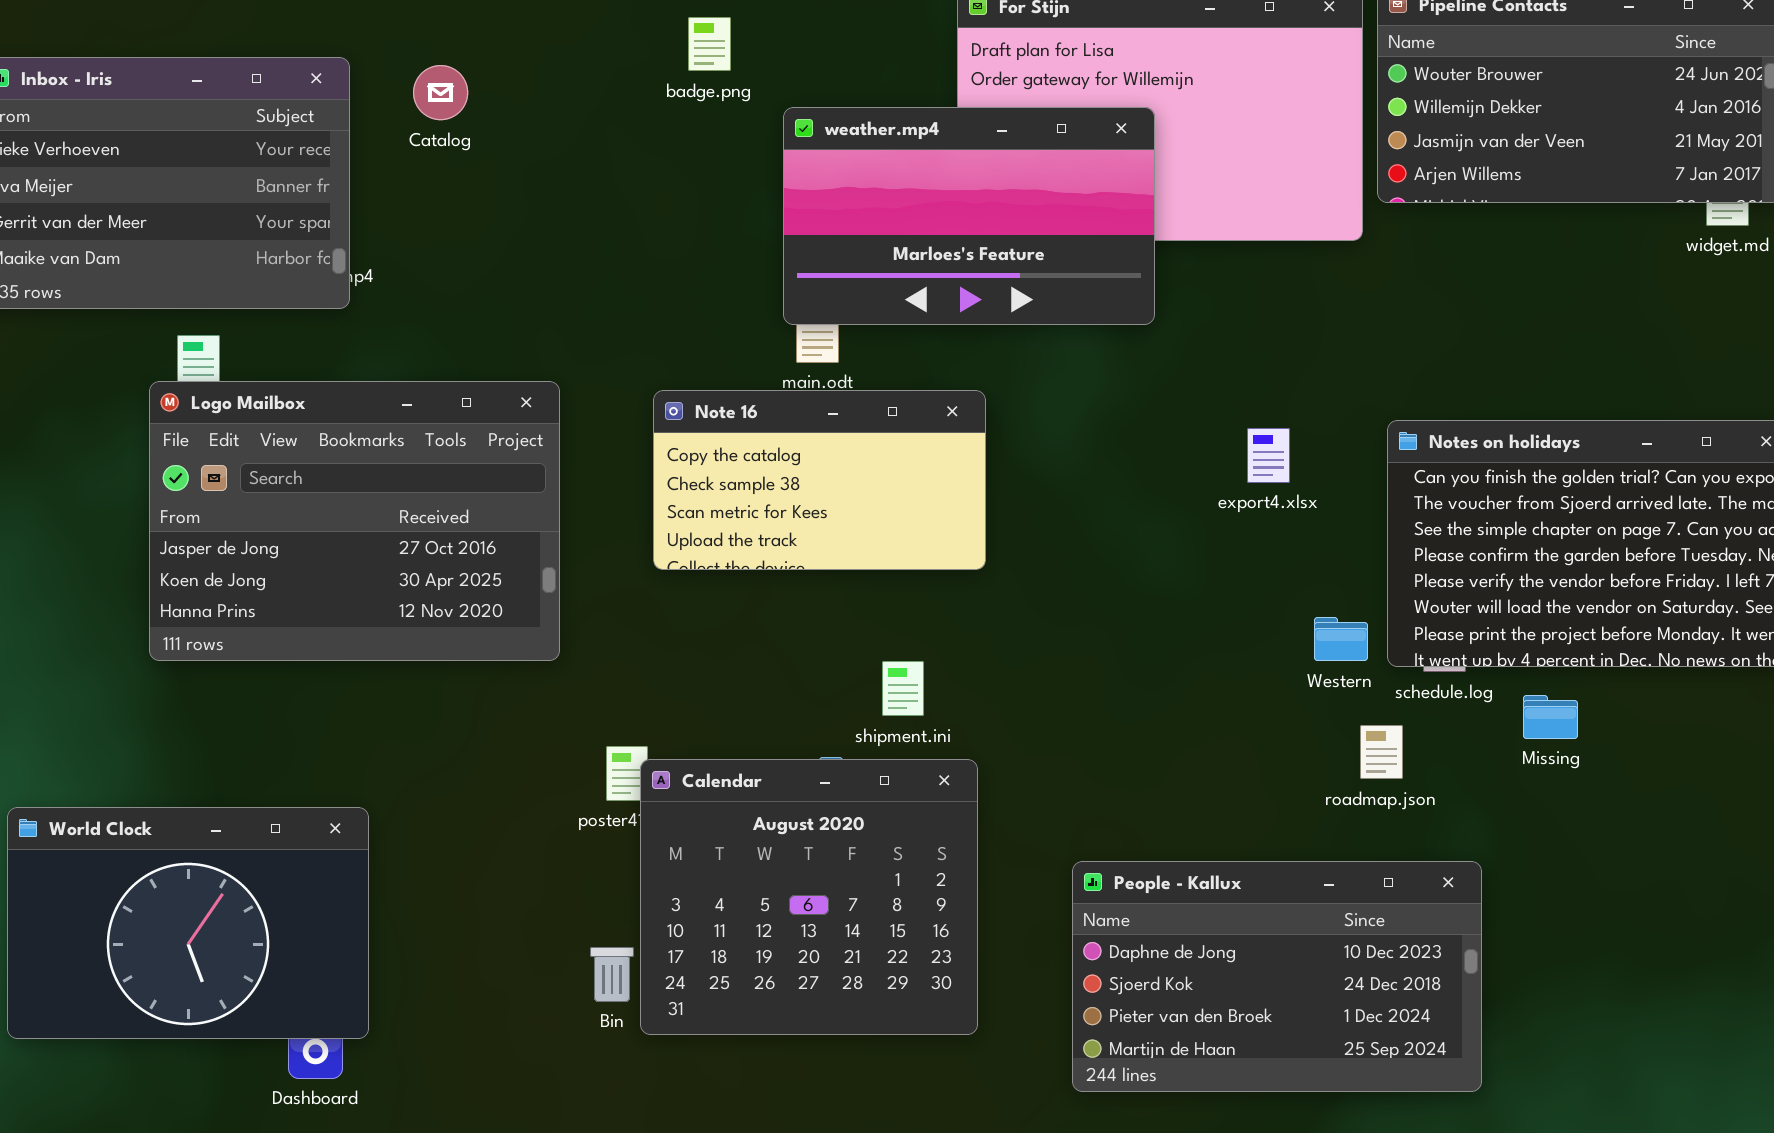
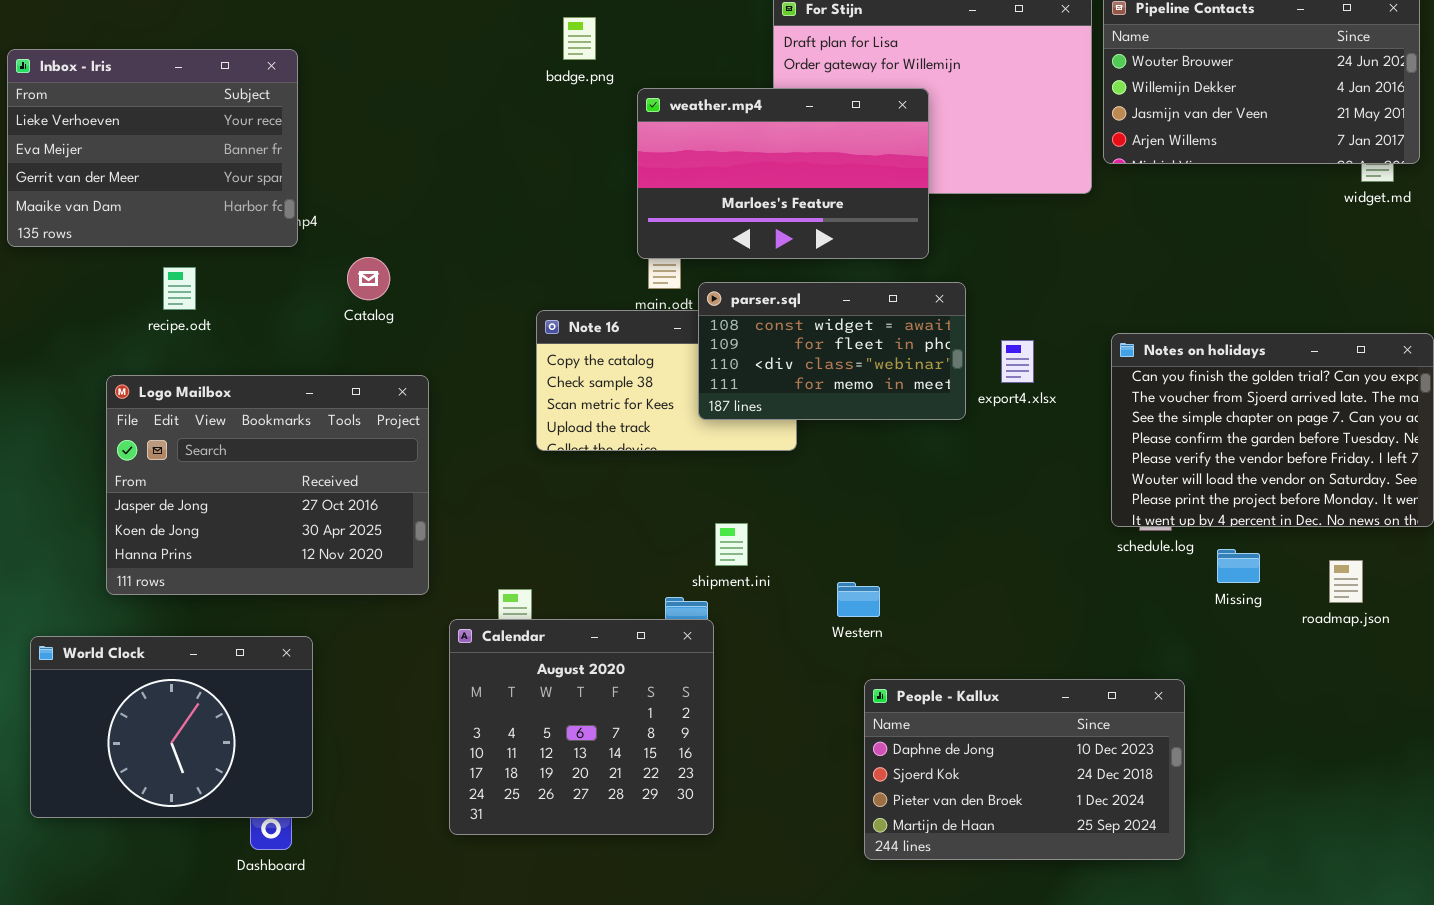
Catalog: [413,65,468,120] -> [347,257,390,300], moved
parser.sql: none -> [698,282,966,420], opened
Logo Mailbox: [149,381,560,661] -> [106,375,429,595], moved
Western: [1314,617,1368,661] -> [837,582,880,617], moved
roadmap.json: [1360,725,1403,779] -> [1329,560,1363,603], moved
Calendar: [640,759,978,1035] -> [449,619,714,835], moved

